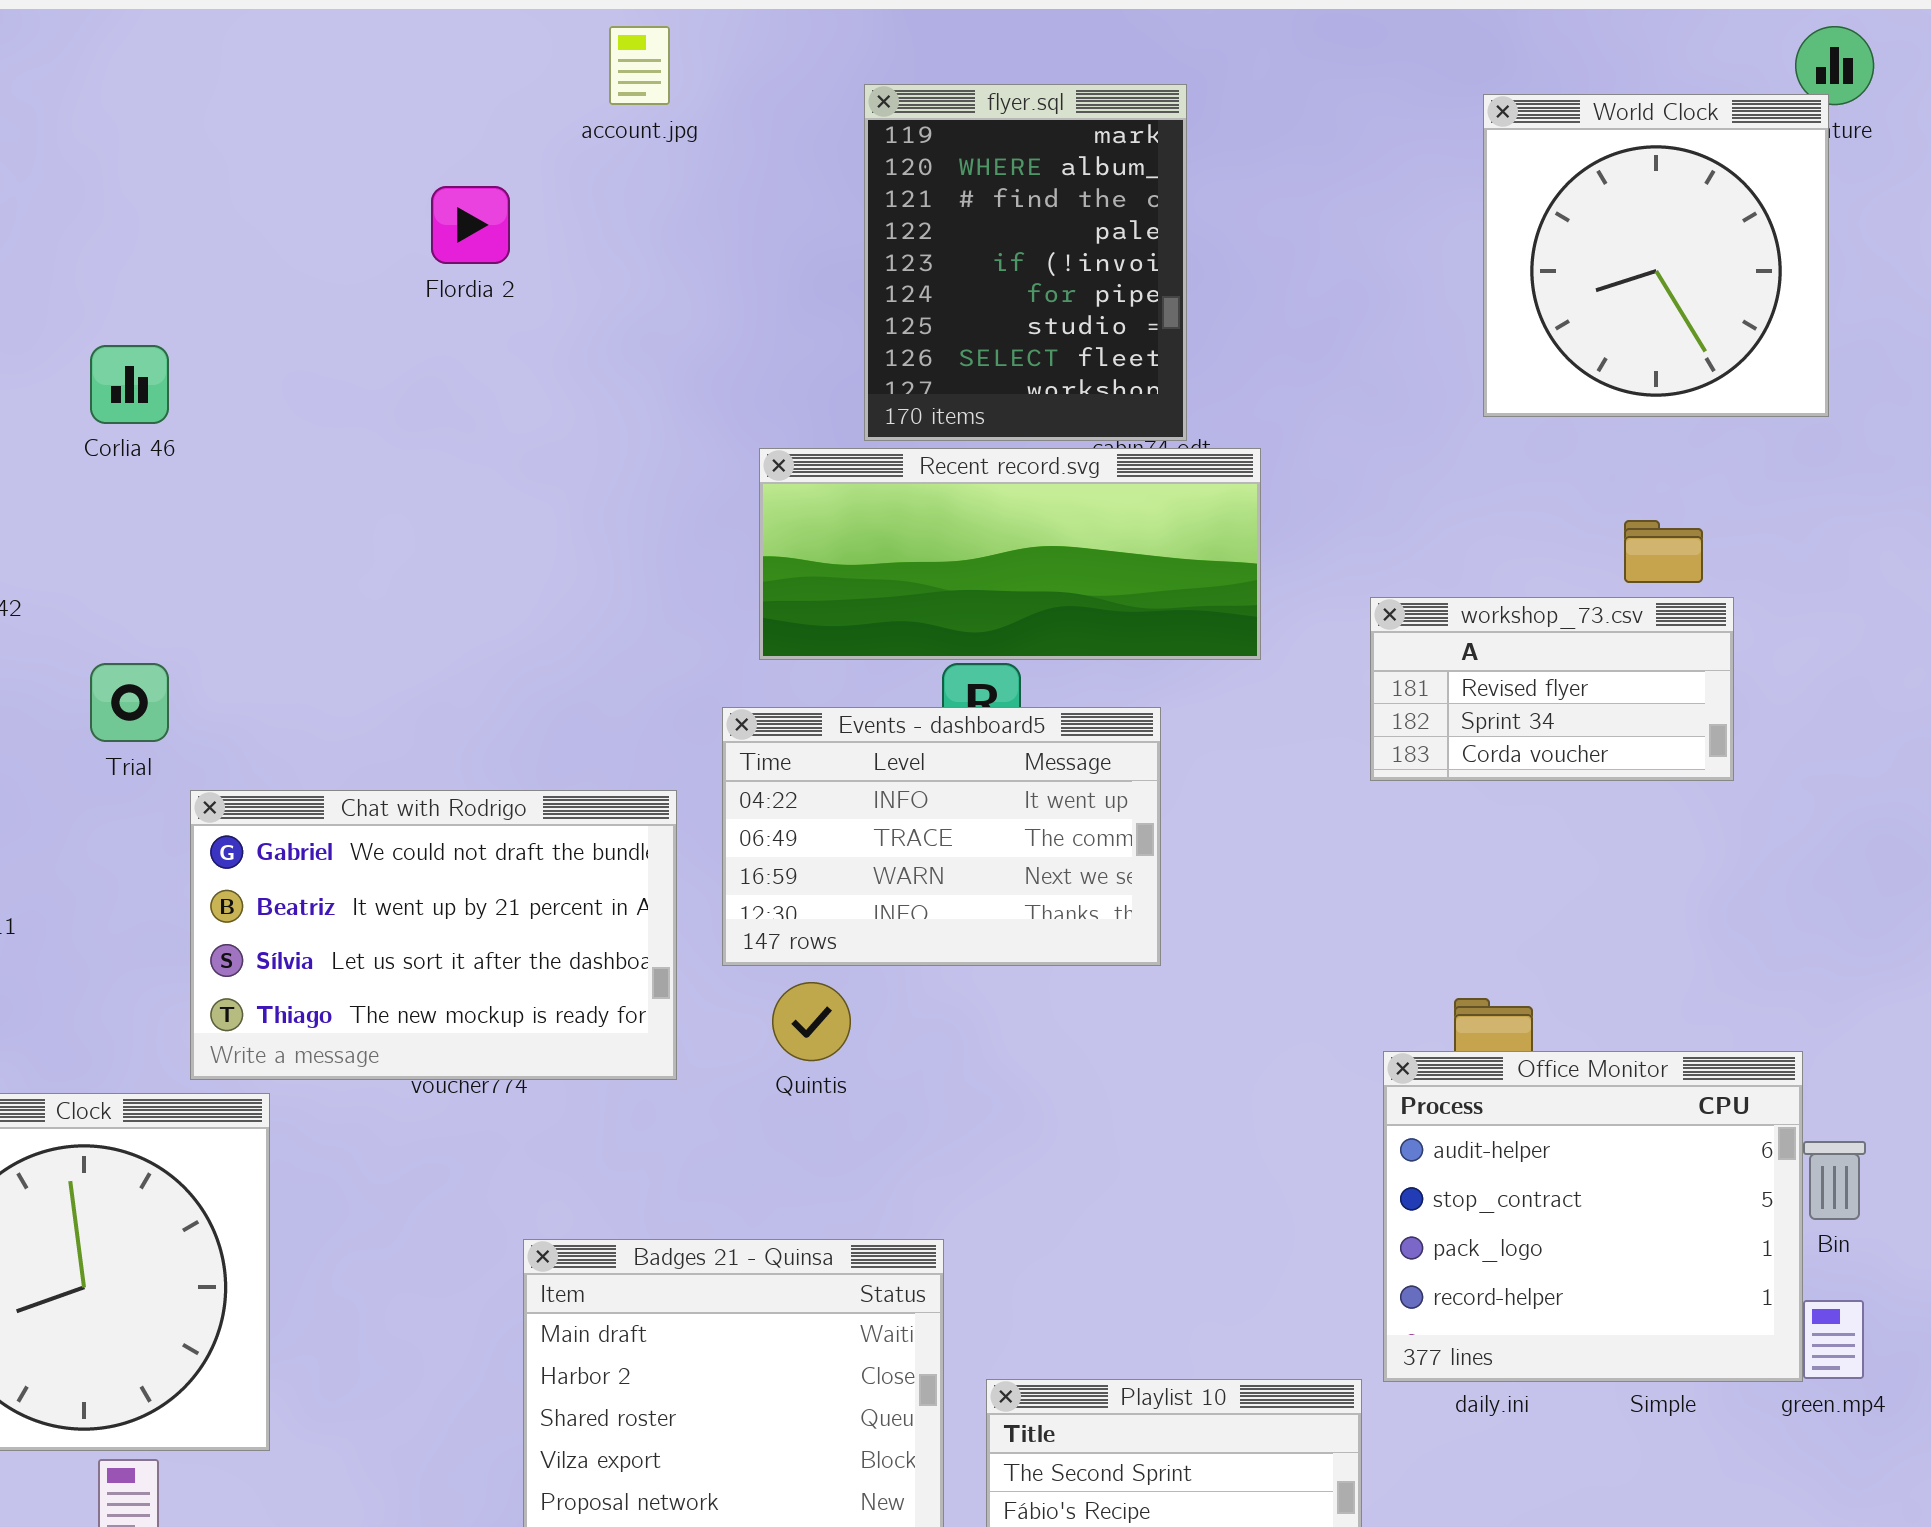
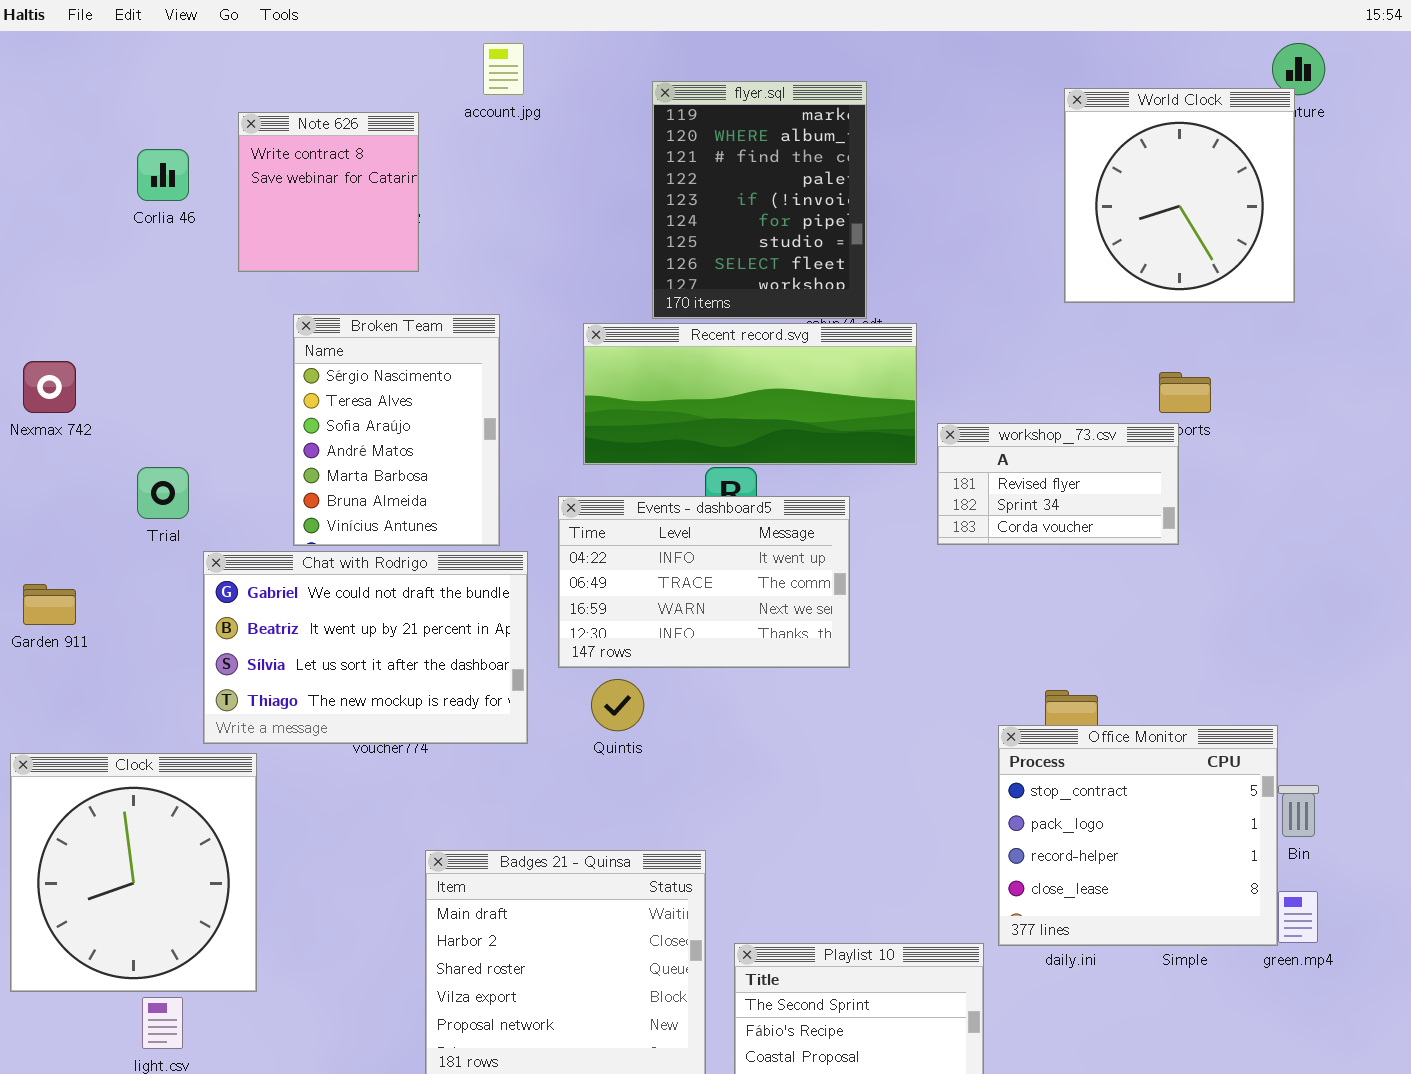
Note 626: none -> [238,112,419,272], opened
Corlia 46: [90,345,169,424] -> [137,149,189,201], moved
Broken Team: none -> [293,314,500,546], opened
workshop_73.csv: [1370,597,1734,781] -> [937,423,1179,545], moved
Office Monitor: [1383,1051,1803,1382] -> [998,725,1278,946], scrolled down 1 row

